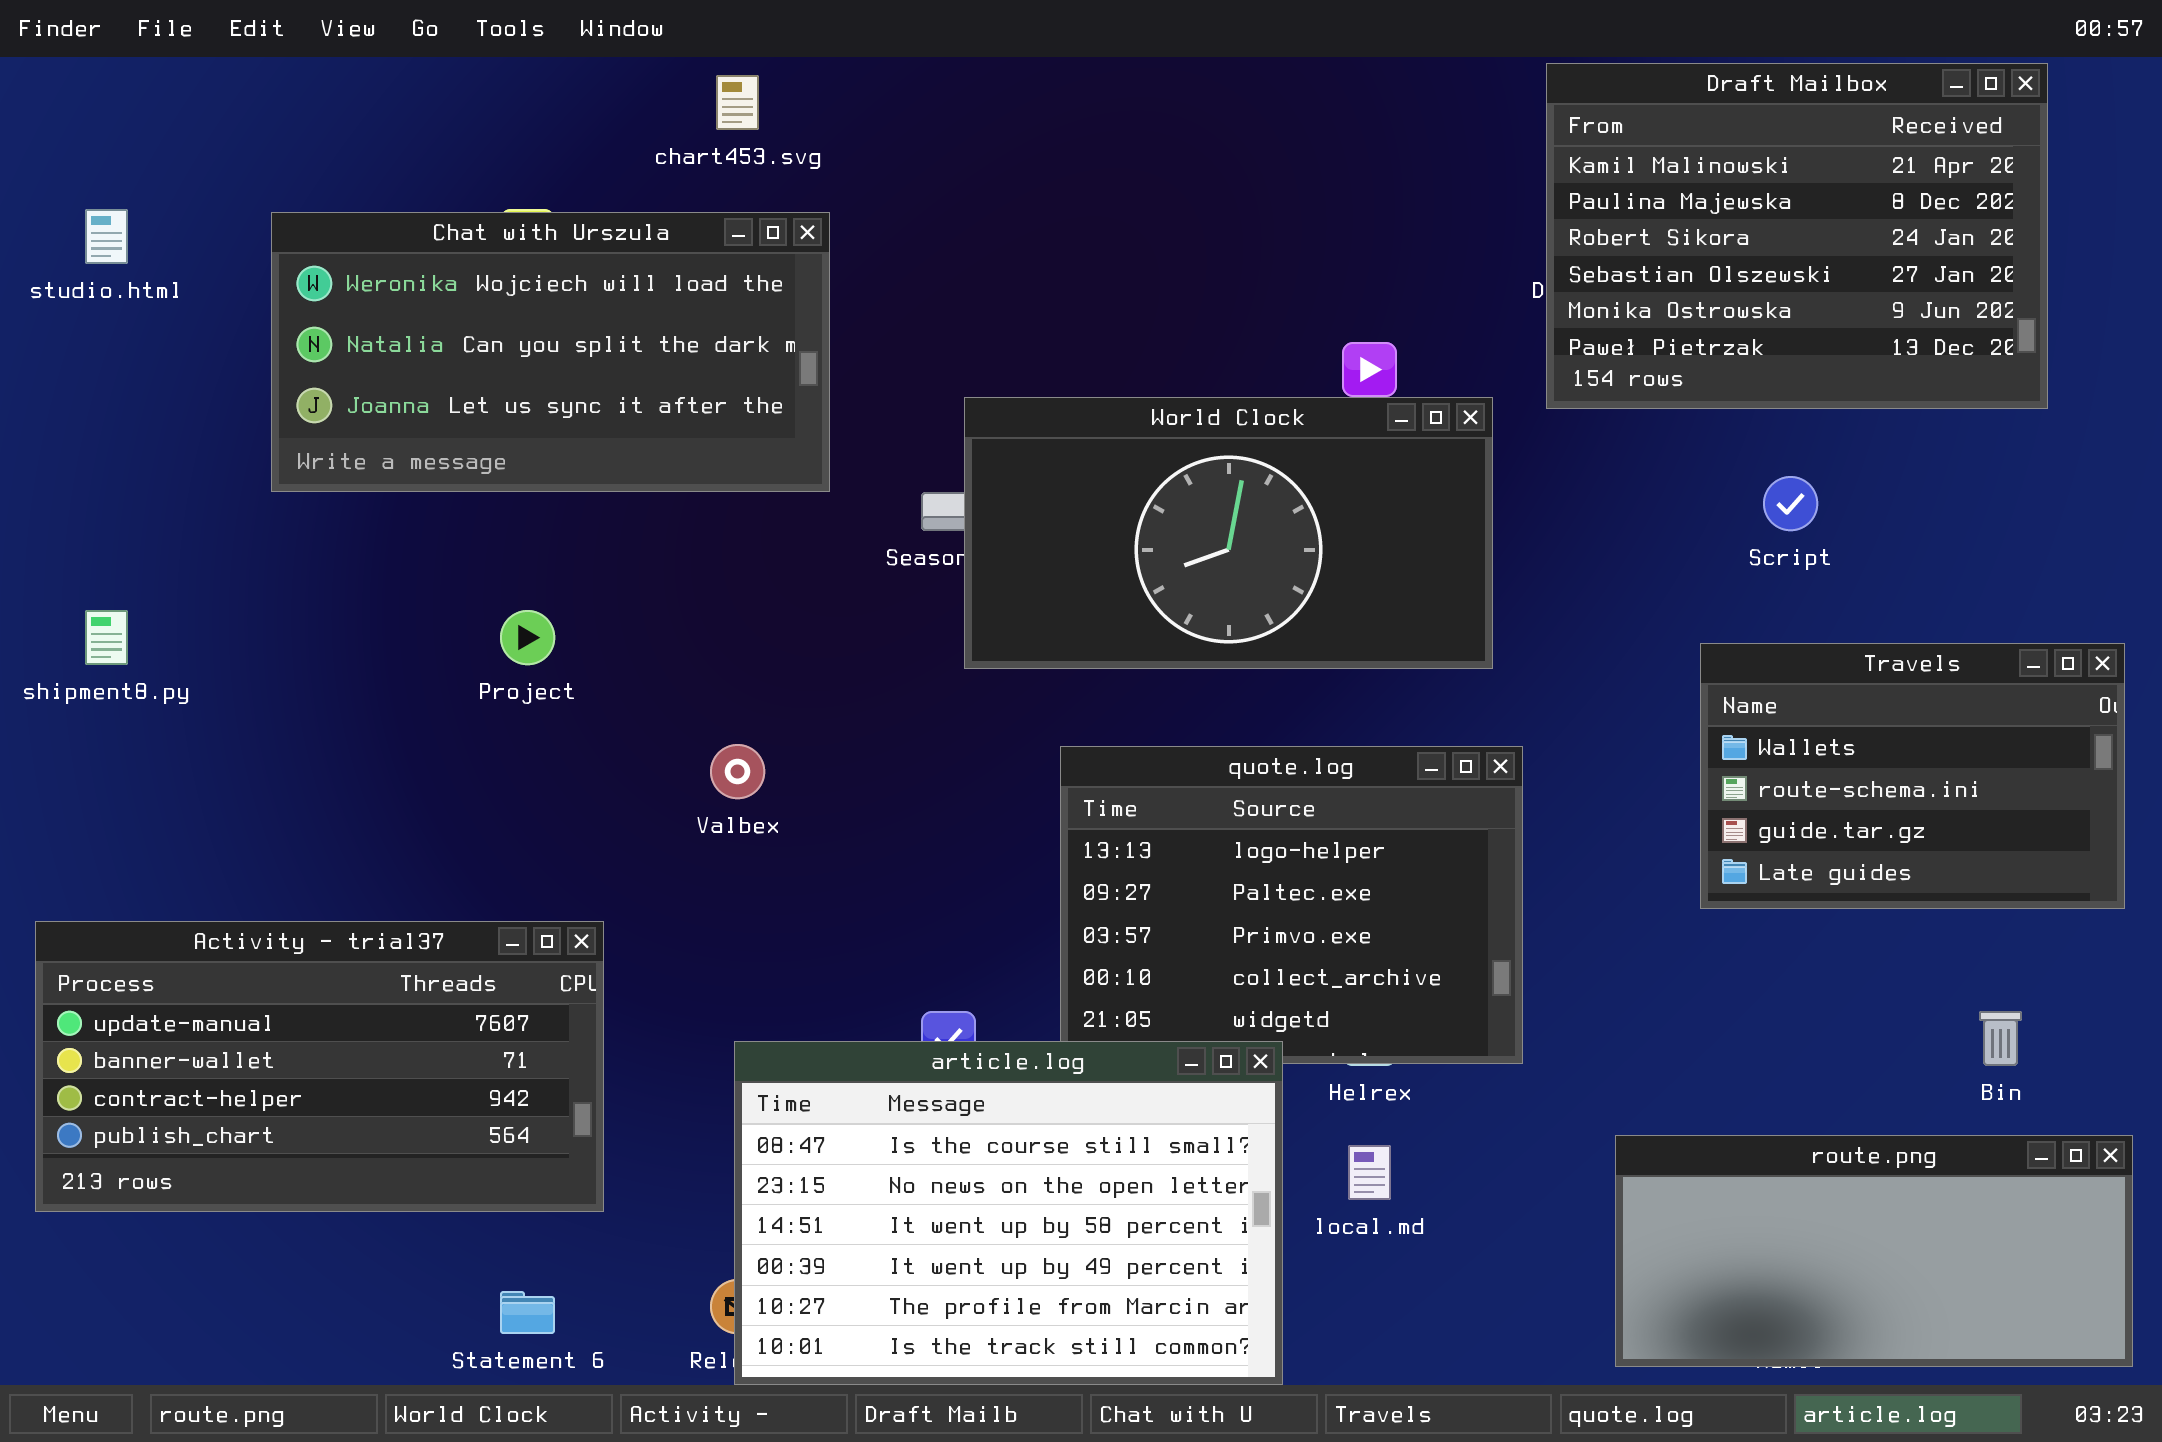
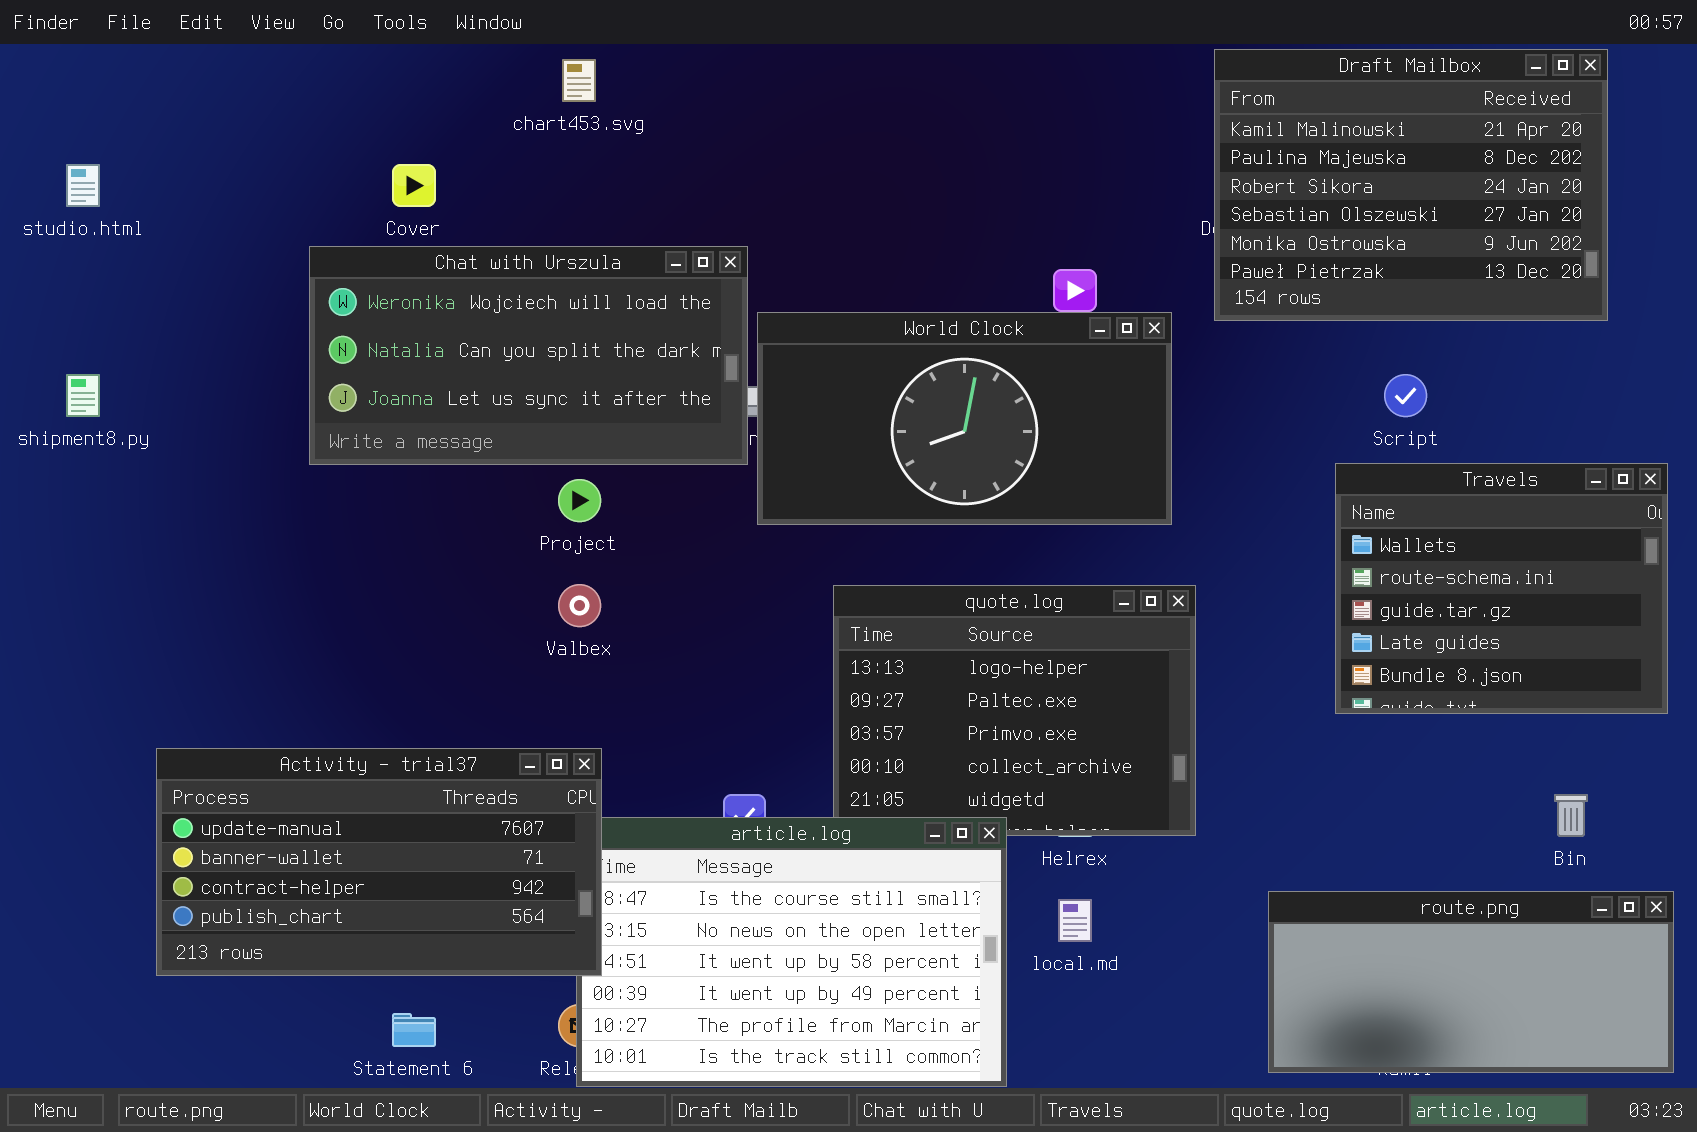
Chat with Urszula: [271,212,830,492] -> [309,246,748,465], moved
shipment8.py: [85,610,128,665] -> [66,374,100,417], moved
Project: [500,610,555,665] -> [558,479,601,522], moved
Travels: [1700,643,2125,909] -> [1335,463,1668,714], resized
Activity - trial37: [35,921,604,1212] -> [156,748,602,976], moved

